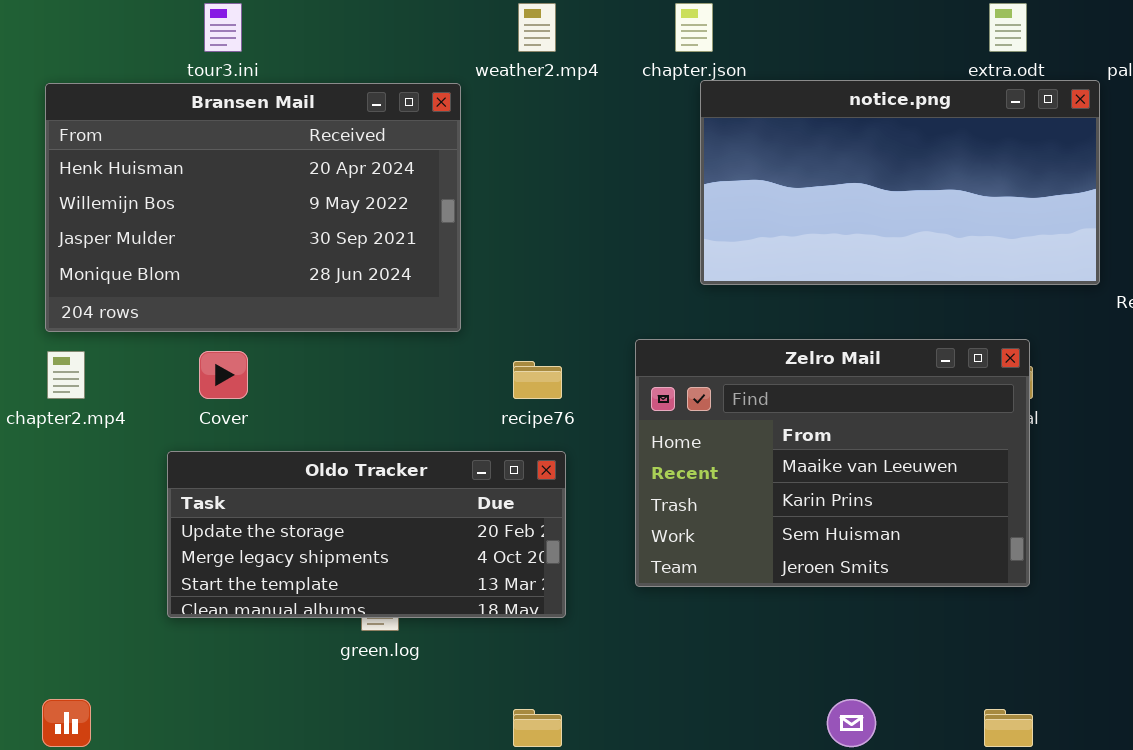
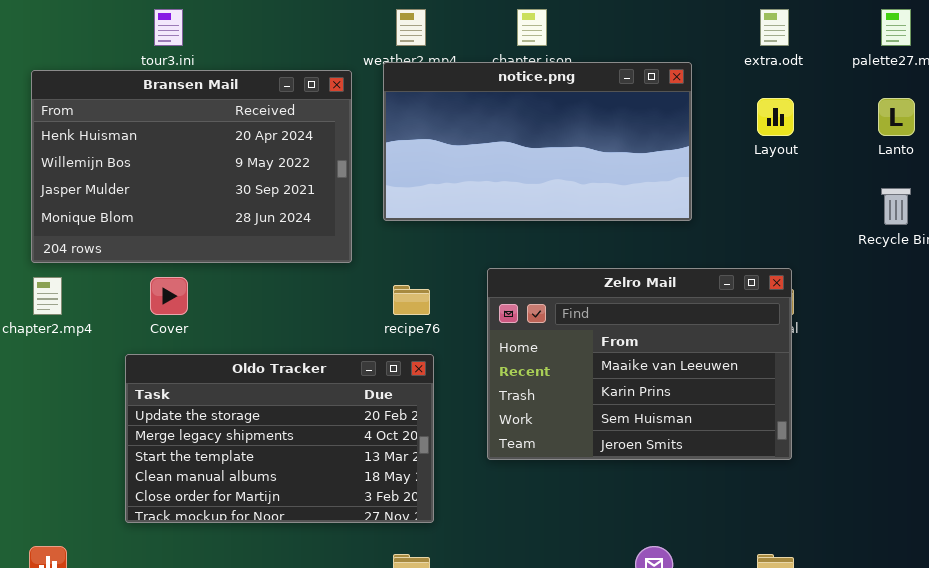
notice.png: [700,80,1100,285] -> [383,62,692,221], moved
Oldo Tracker: [167,451,566,618] -> [125,354,434,523], resized

